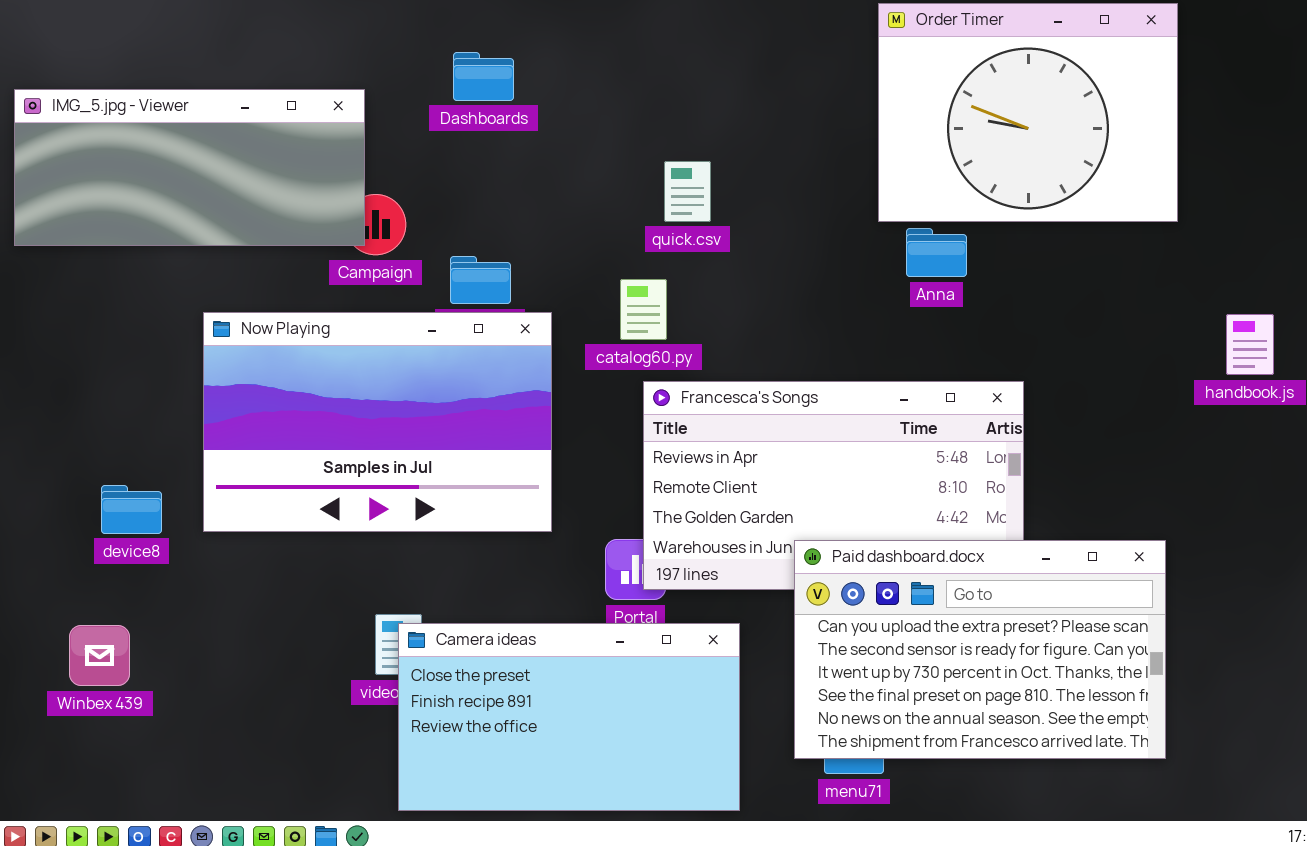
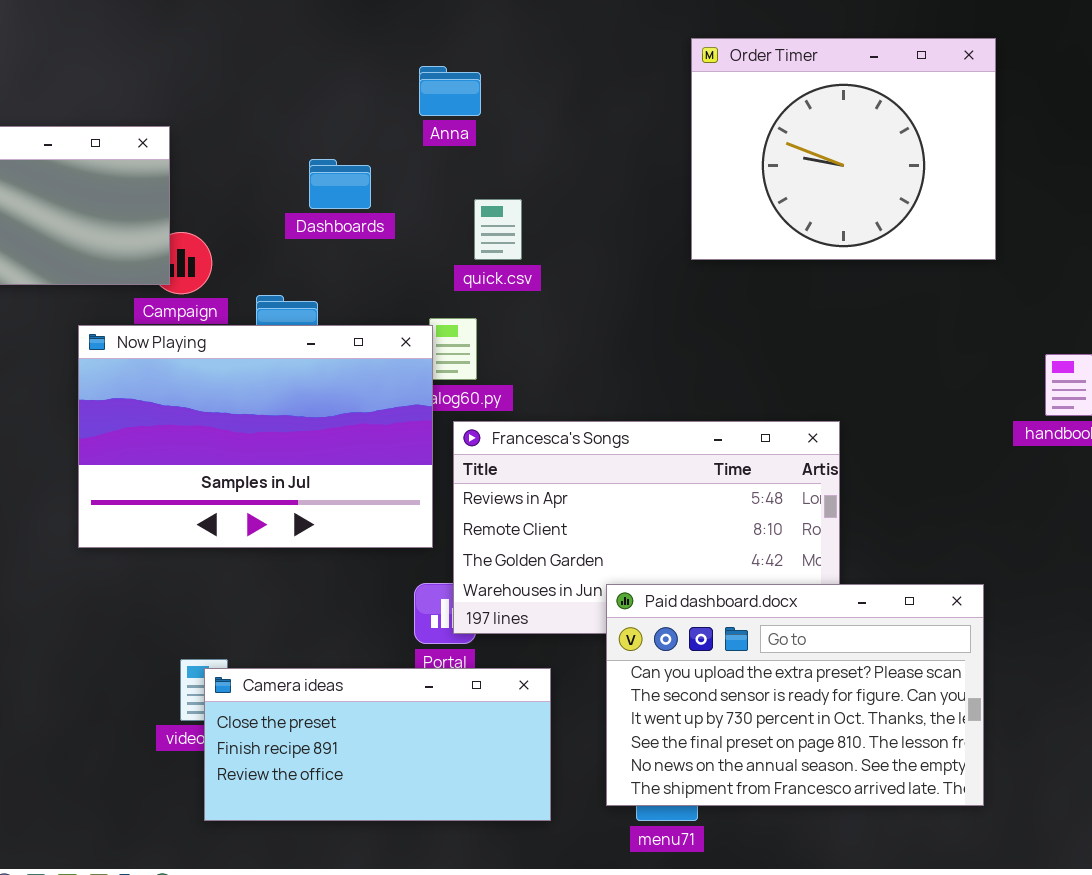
Dashboards: [453,52,514,101] -> [309,159,371,209], moved
Anna: [906,228,967,277] -> [419,66,481,116], moved
Now Playing: [203,312,552,532] -> [78,325,433,548], moved
Camera ideas: [398,623,740,811] -> [204,668,551,821], resized

